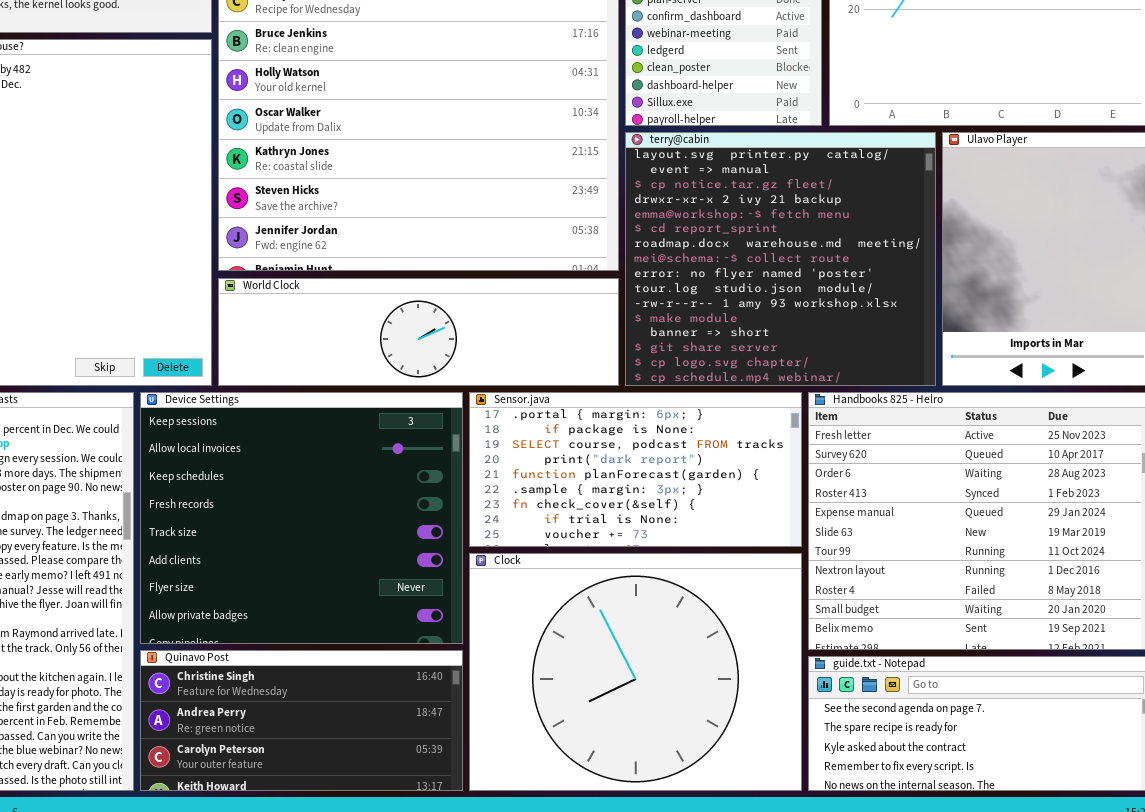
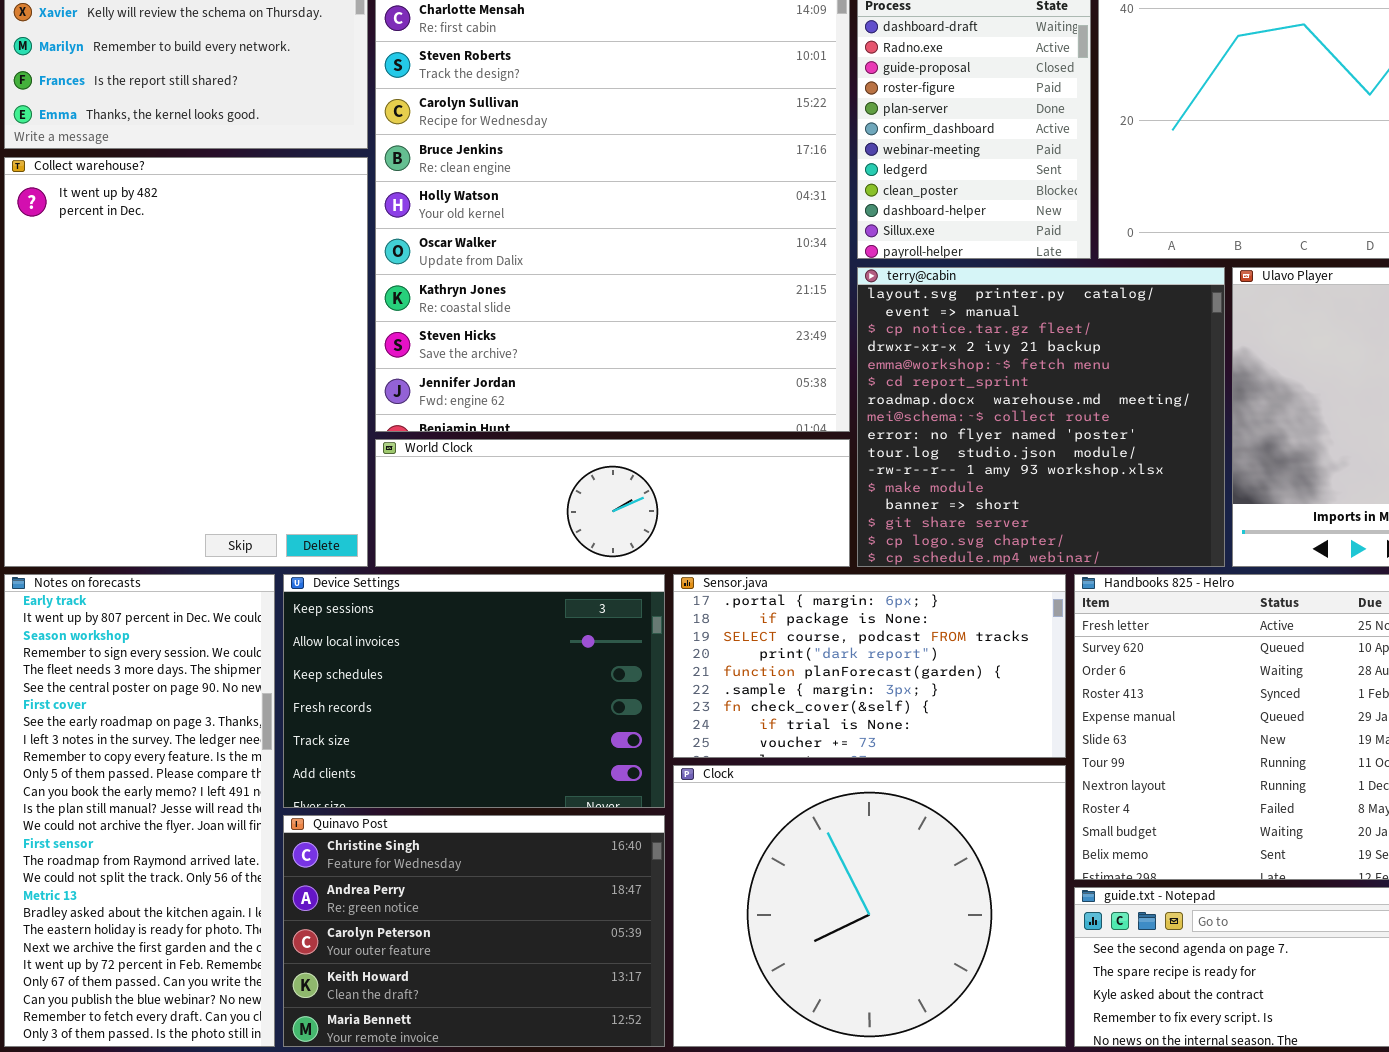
Device Settings: [140,392,463,644] -> [283,574,665,808], resized
Quinavo Post: [140,650,463,791] -> [283,815,665,1047], resized

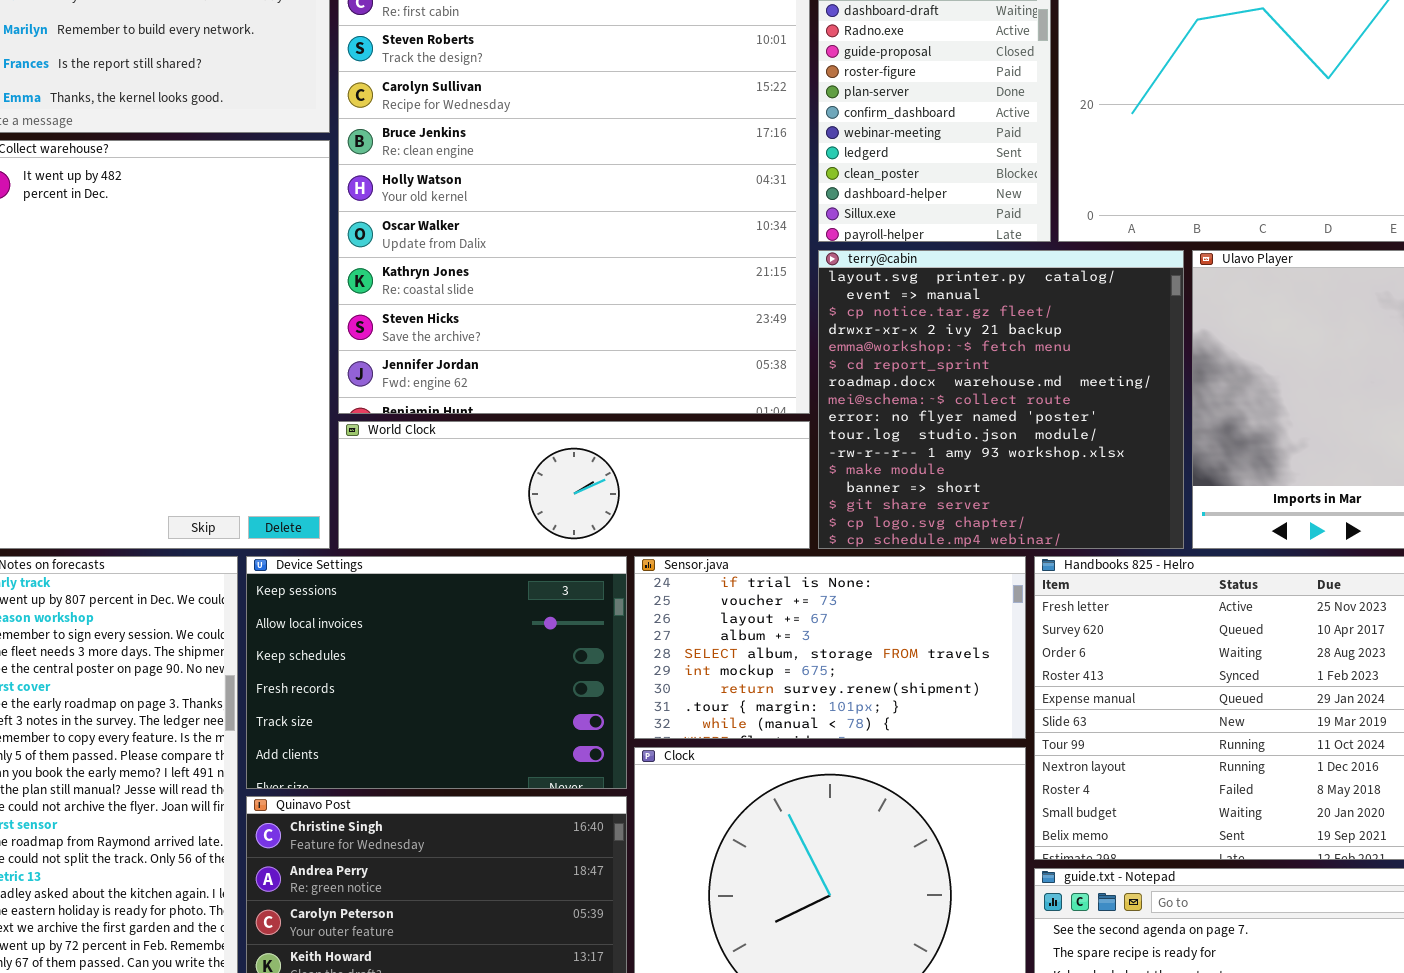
Sensor.java: [673,574,1066,758] -> [634,556,1026,739], scrolled down 7 rows

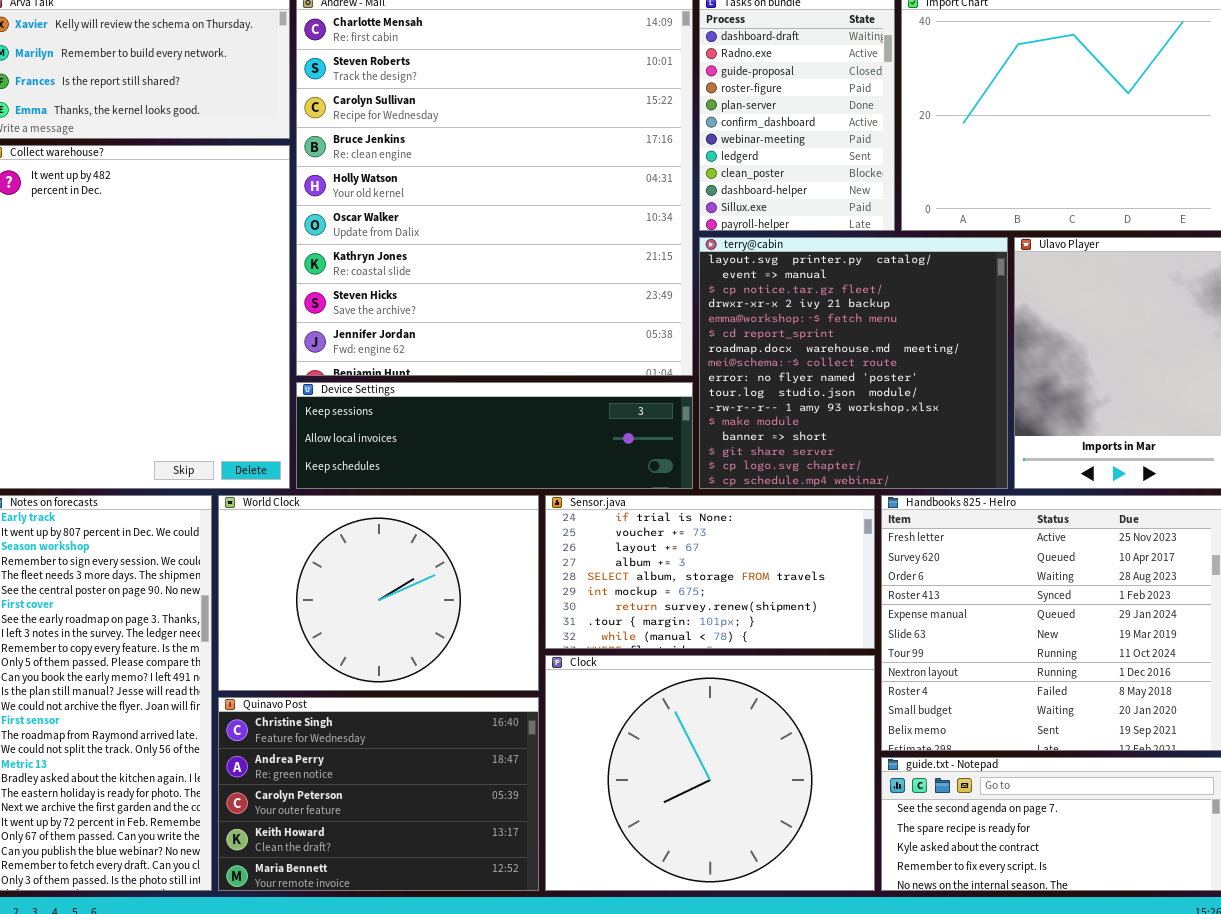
World Clock: [338,421,810,549] -> [218,495,539,691], moved, resized
Device Settings: [246,556,627,789] -> [296,382,693,489], moved, resized

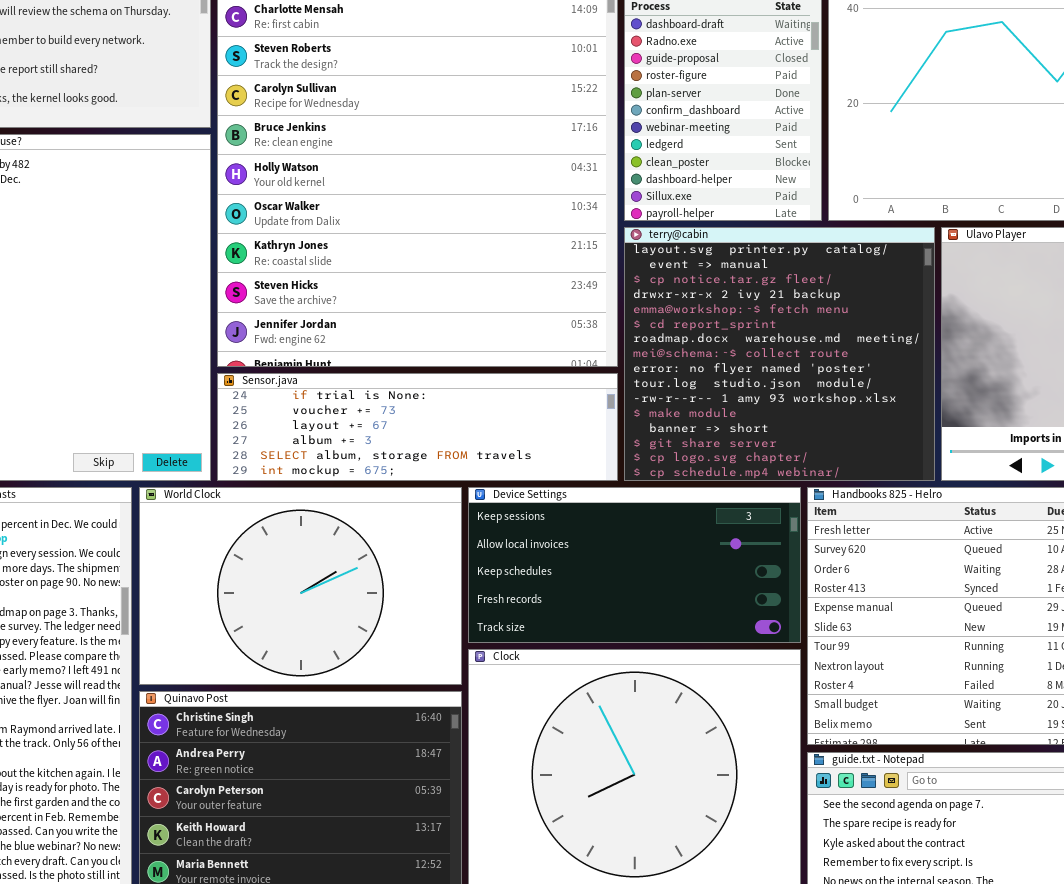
Device Settings: [296,382,693,489] -> [468,487,801,643], moved, resized
Sensor.java: [545,495,875,649] -> [217,373,618,481], moved, resized

